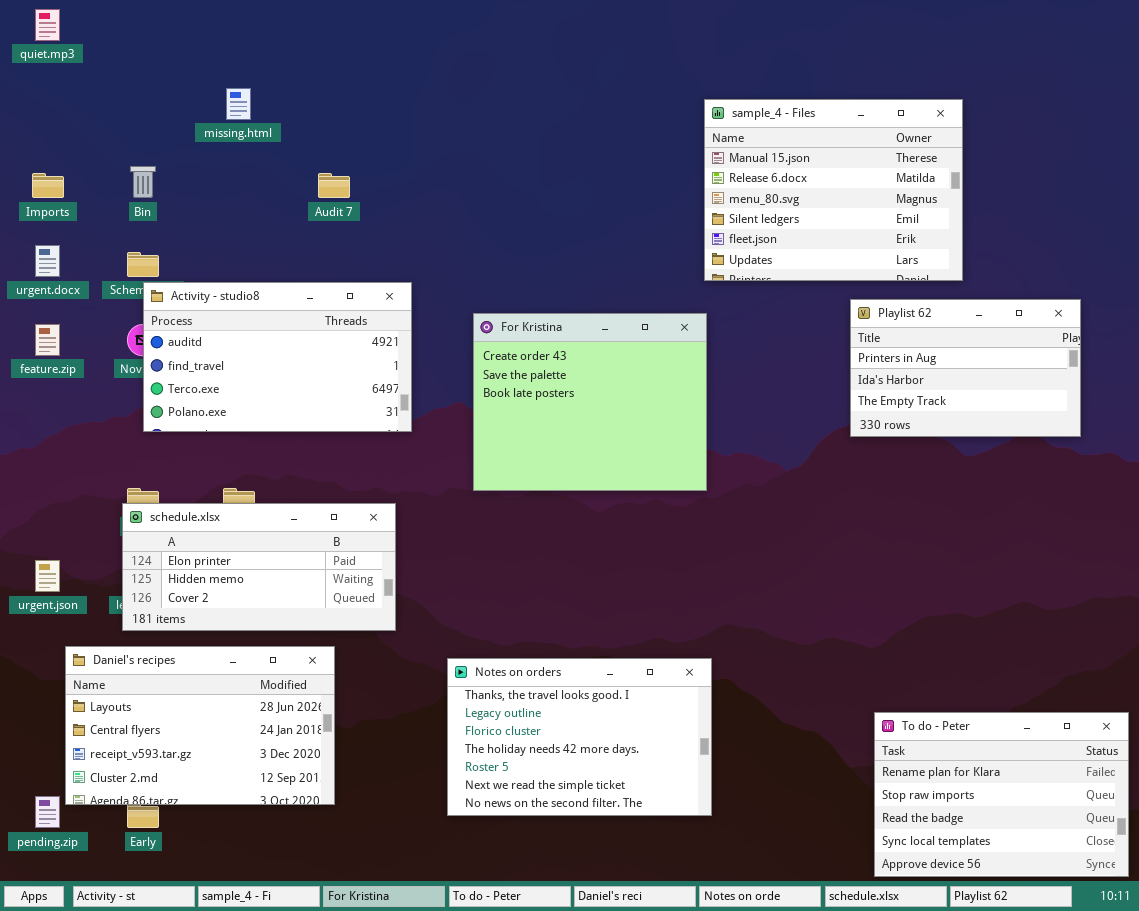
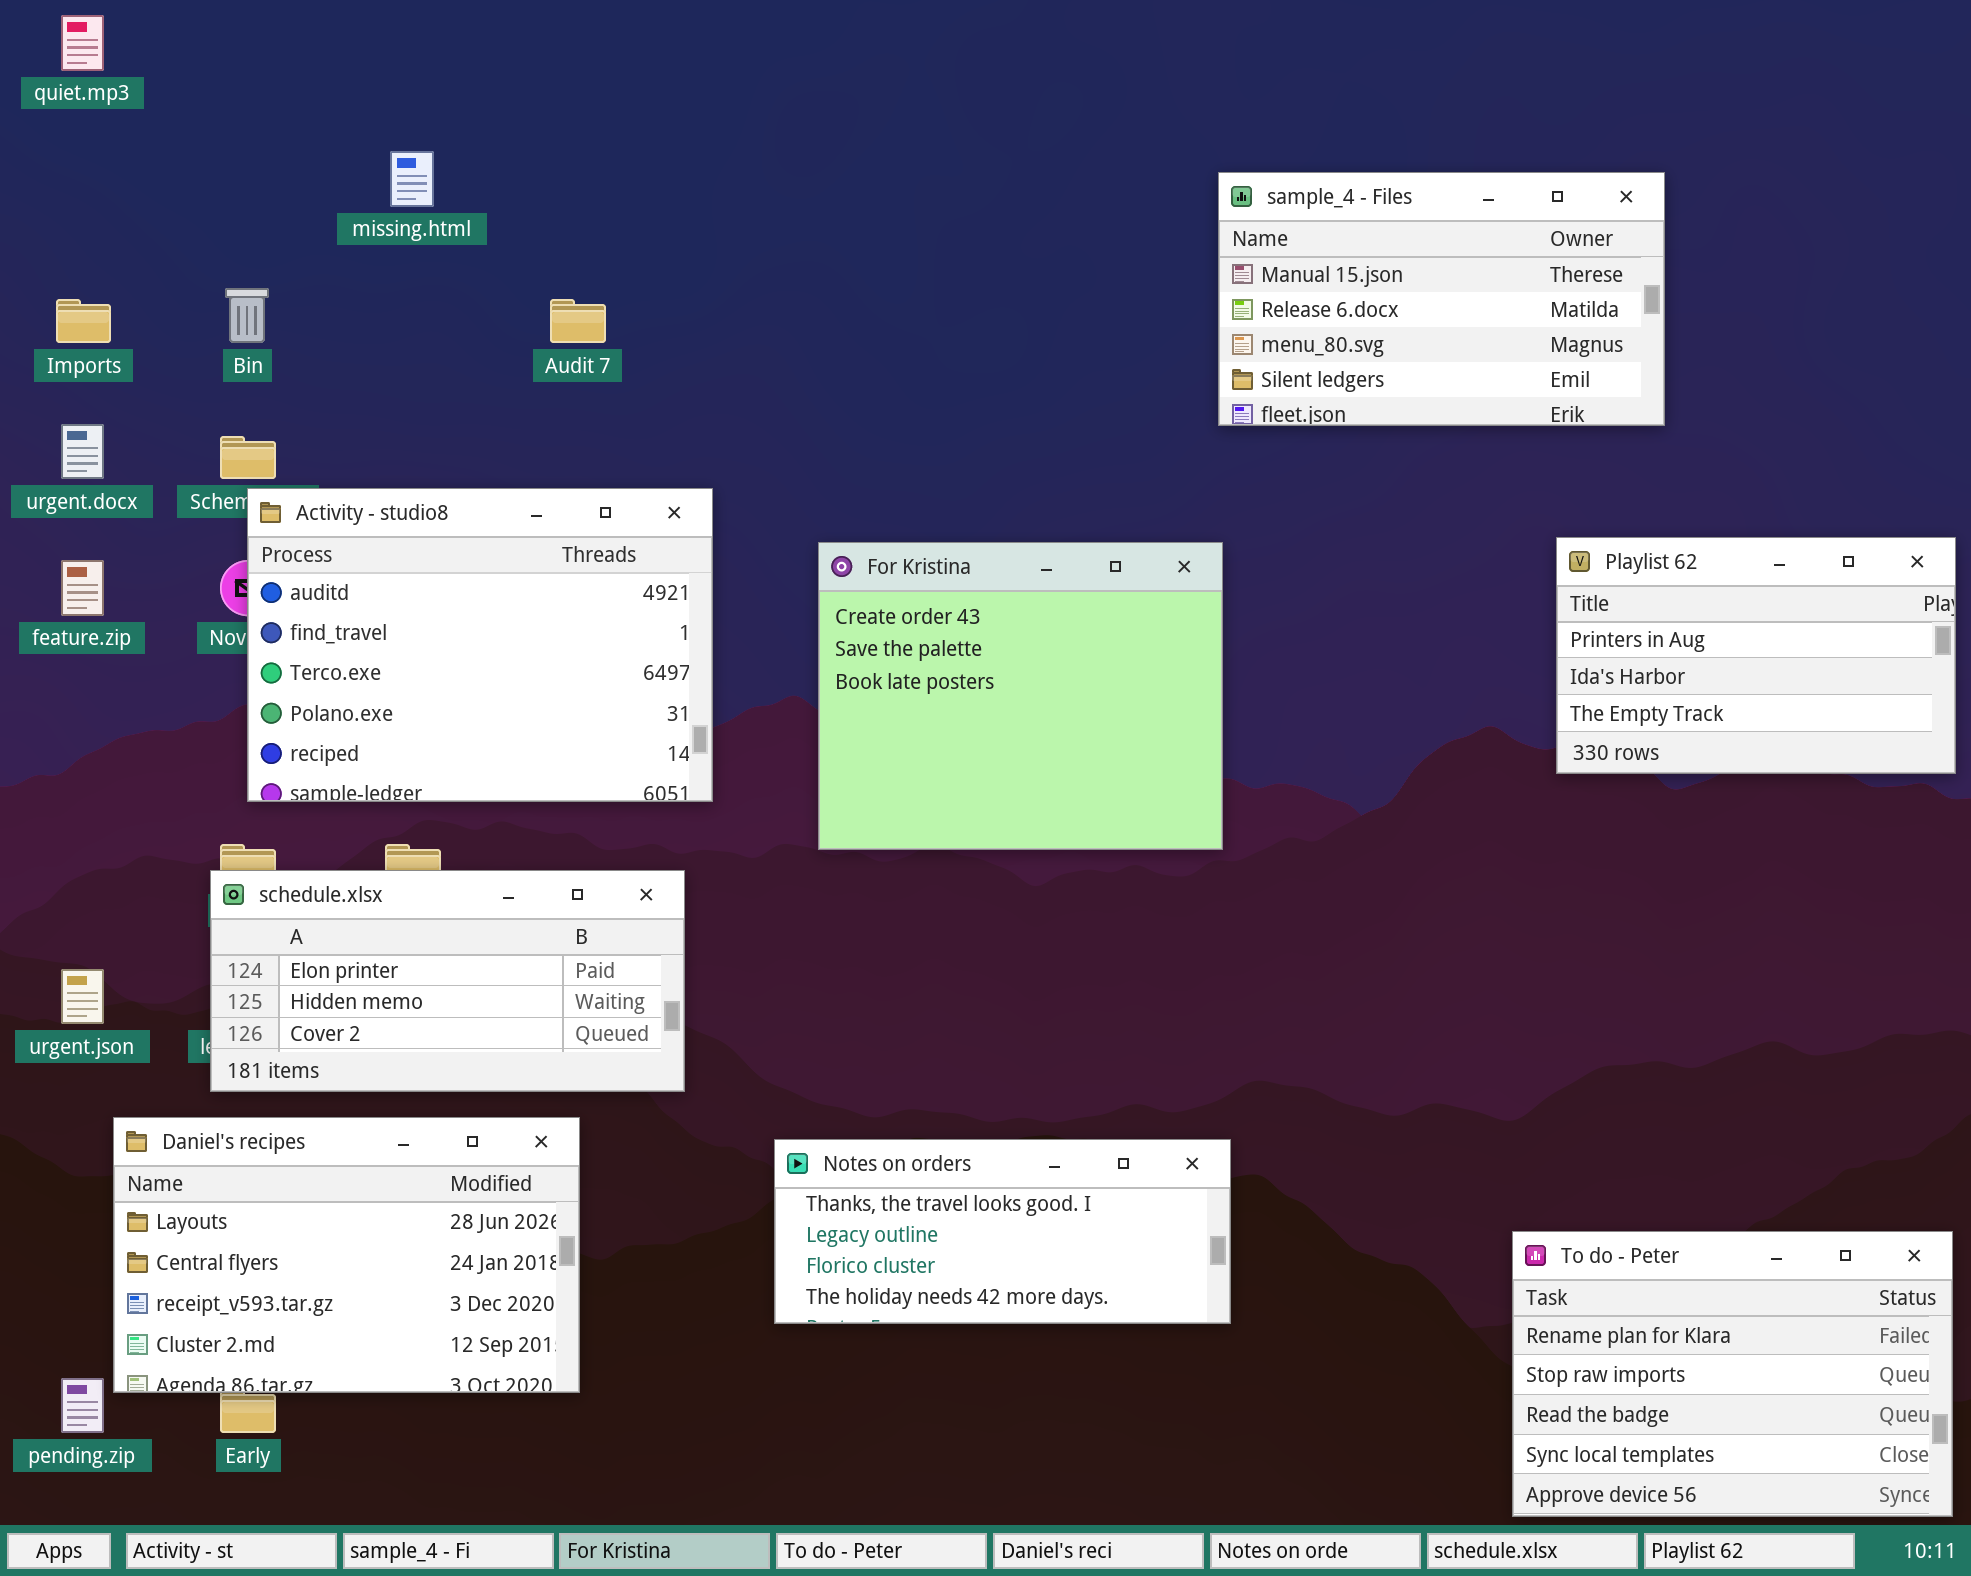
sample_4 - Files: [704,99,963,281] -> [1218,172,1665,426], resized
Activity - studio8: [143,282,412,432] -> [247,488,713,802], resized
Playlist 62: [850,299,1081,437] -> [1556,537,1956,774], moved
Notes on orders: [447,658,712,816] -> [774,1139,1231,1324], resized

